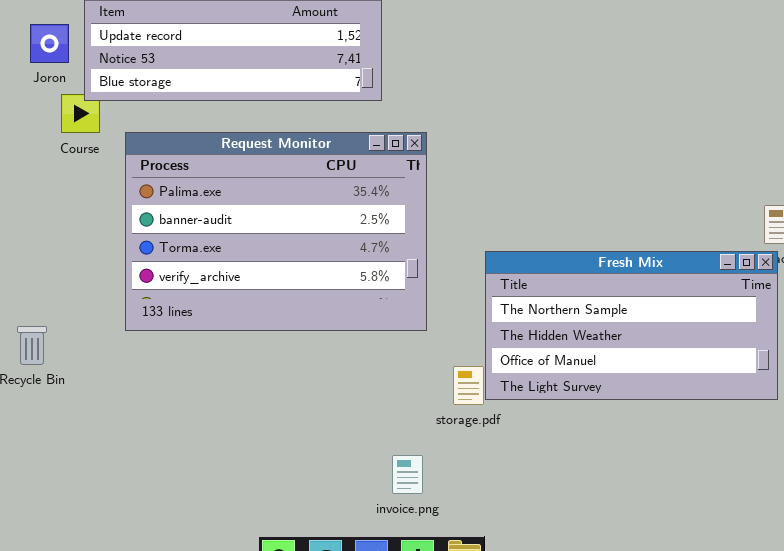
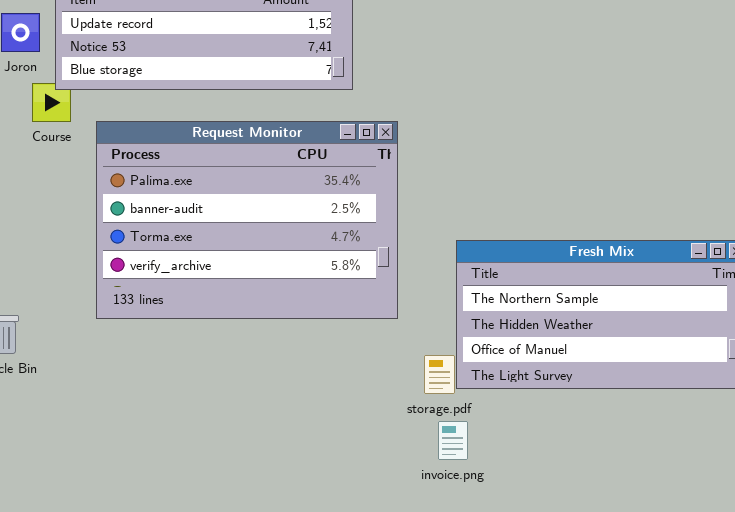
invoice.png: [392,455,423,494] -> [438,421,468,460], moved

